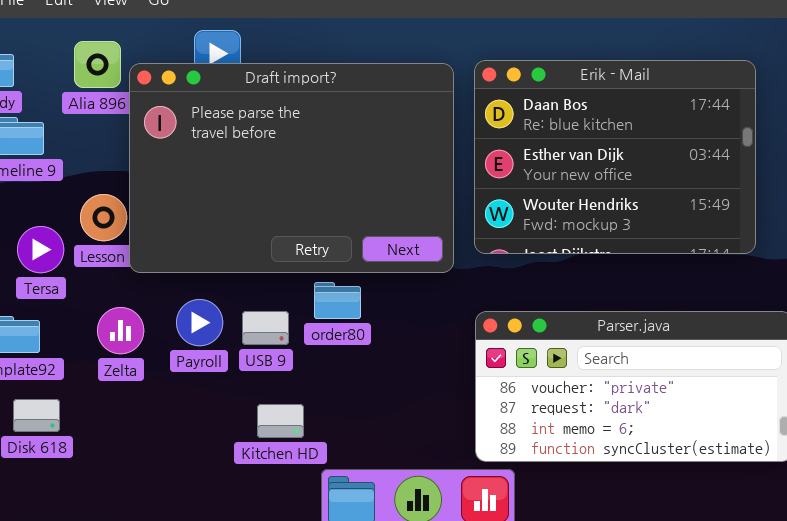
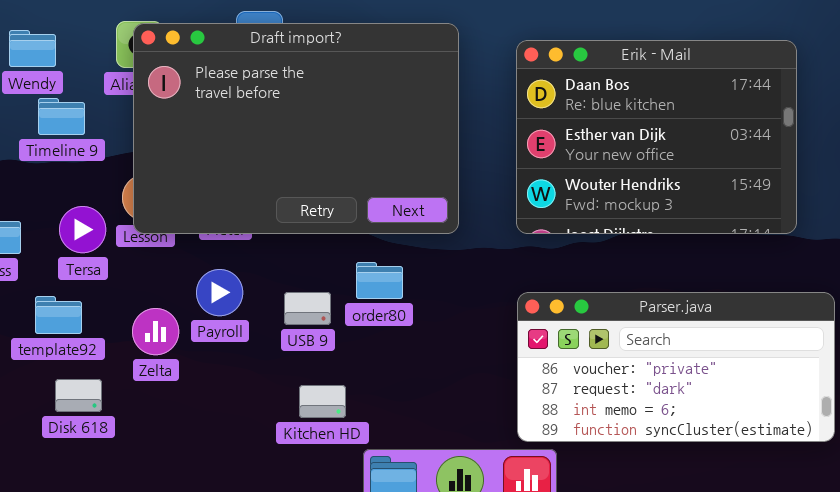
Draft import?: [129,63,454,273] -> [133,23,459,234], moved
Payroll: [176,299,223,346] -> [196,269,243,316], moved
Zelta: [97,307,144,354] -> [132,308,179,355], moved

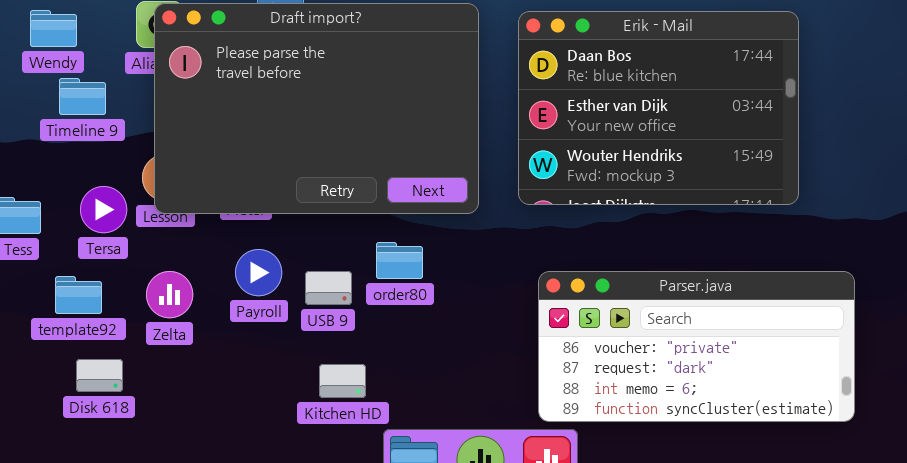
Erik - Mail: [516,40,797,234] -> [518,11,799,205], moved
Payroll: [196,269,243,316] -> [235,249,282,296], moved
Zelta: [132,308,179,355] -> [146,271,193,318], moved

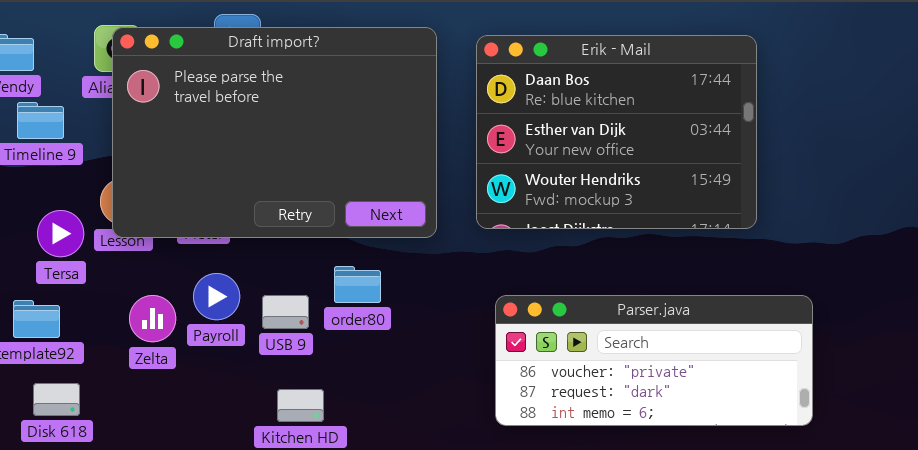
Zelta: [146,271,193,318] -> [129,295,176,342], moved
Parser.java: [538,271,855,422] -> [495,295,813,426], resized

